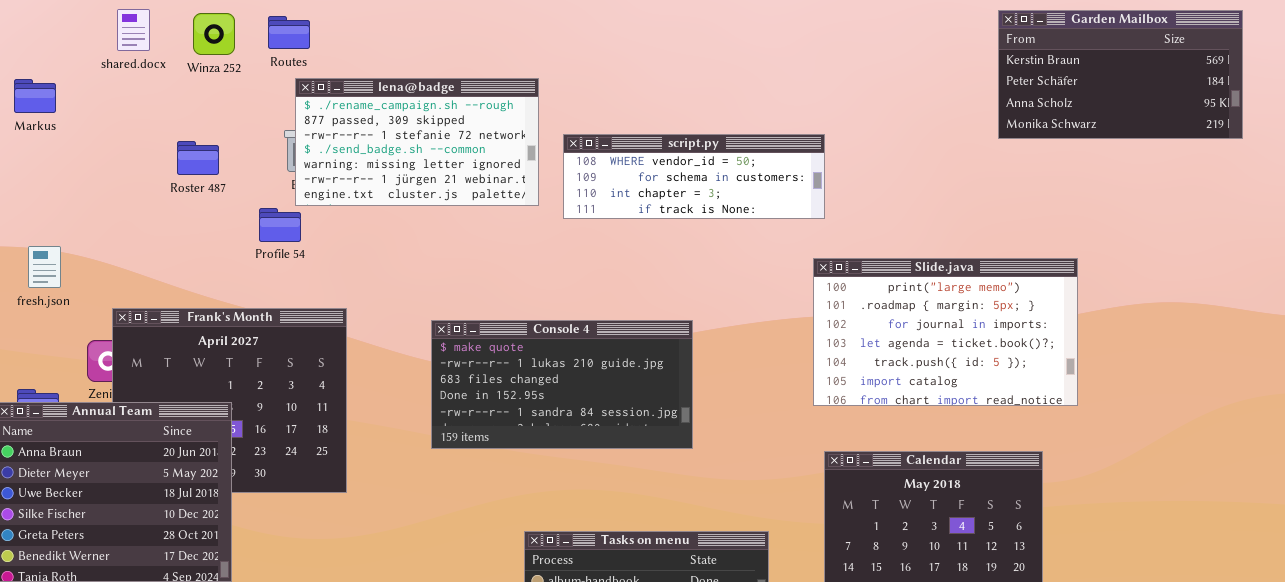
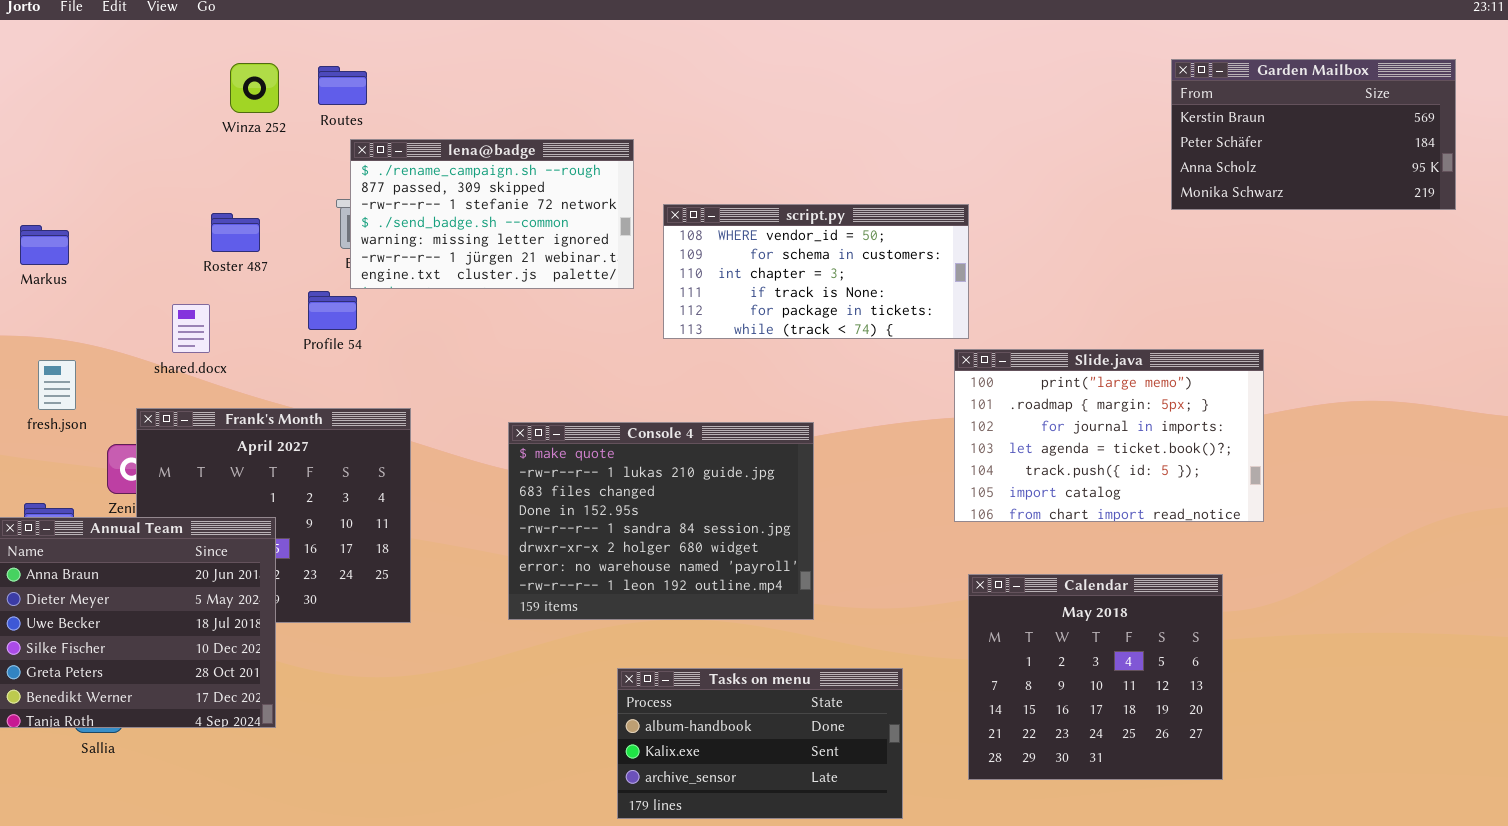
shared.docx: [117,9,150,51] -> [172,304,210,353], moved
Markus: [14,79,56,113] -> [20,225,69,265], moved
script.py: [563,134,825,219] -> [663,204,969,339], resized
fresh.json: [28,246,61,288] -> [38,360,76,410], moved
Console 4: [431,320,693,449] -> [508,422,814,620], resized

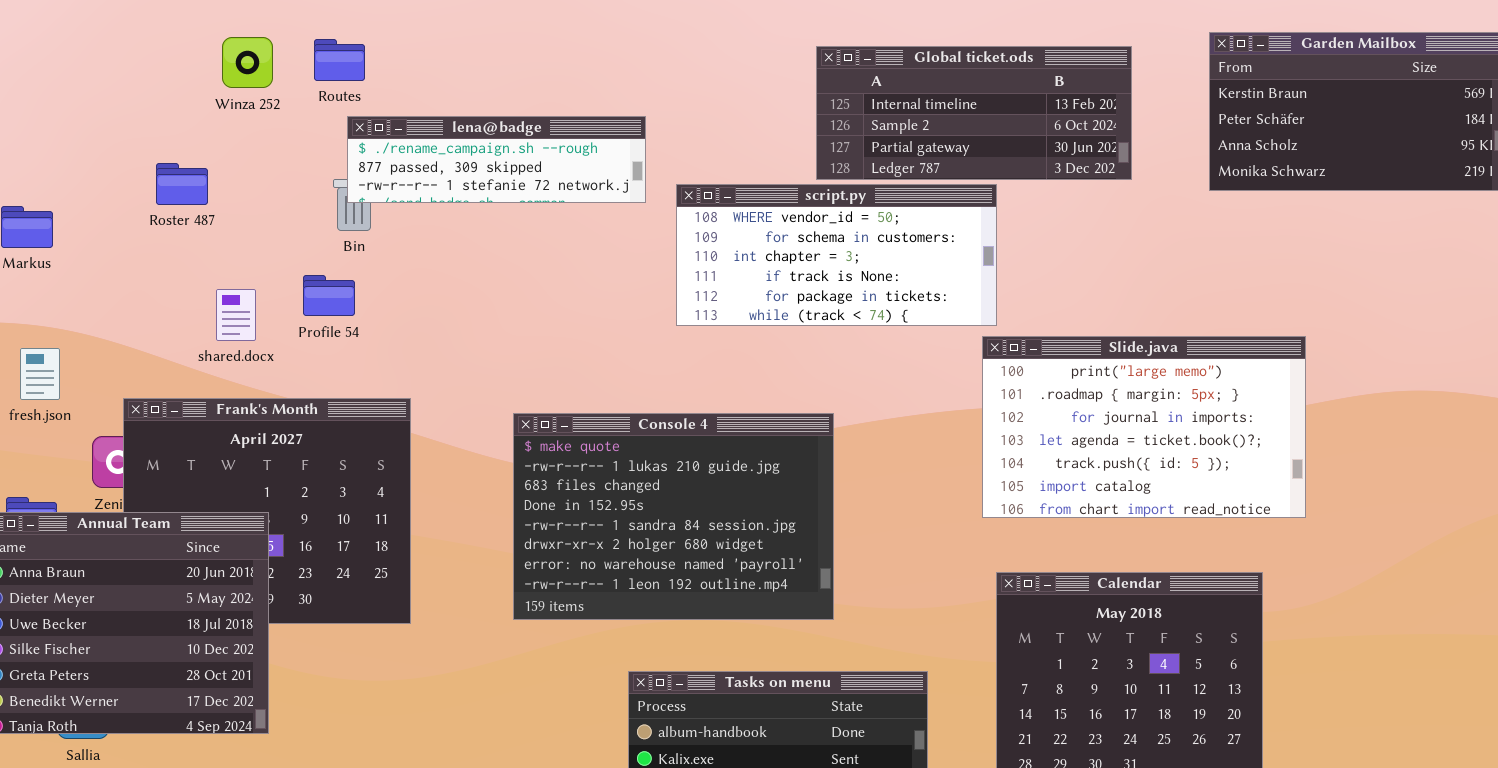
Global ticket.ods: none -> [816,46,1132,180], opened
lena@badge: [350,139,634,289] -> [347,116,646,203], resized
Roster 487: [211,213,260,252] -> [156,163,208,205], moved
shared.docx: [172,304,210,353] -> [216,289,256,341], moved

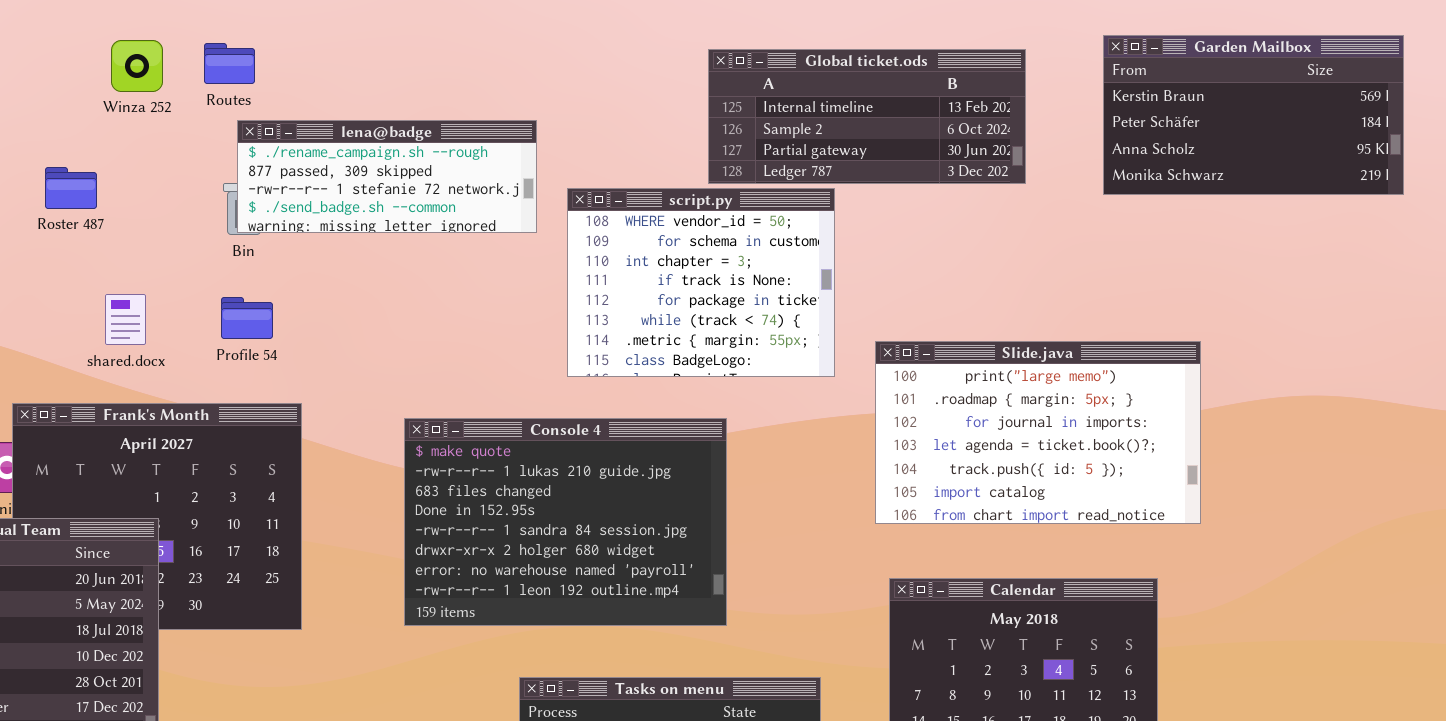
lena@badge: [347,116,646,203] -> [237,120,537,233], resized
script.py: [676,184,997,326] -> [567,188,835,377], resized
Profile 54: [303,275,355,316] -> [221,297,273,339], moved

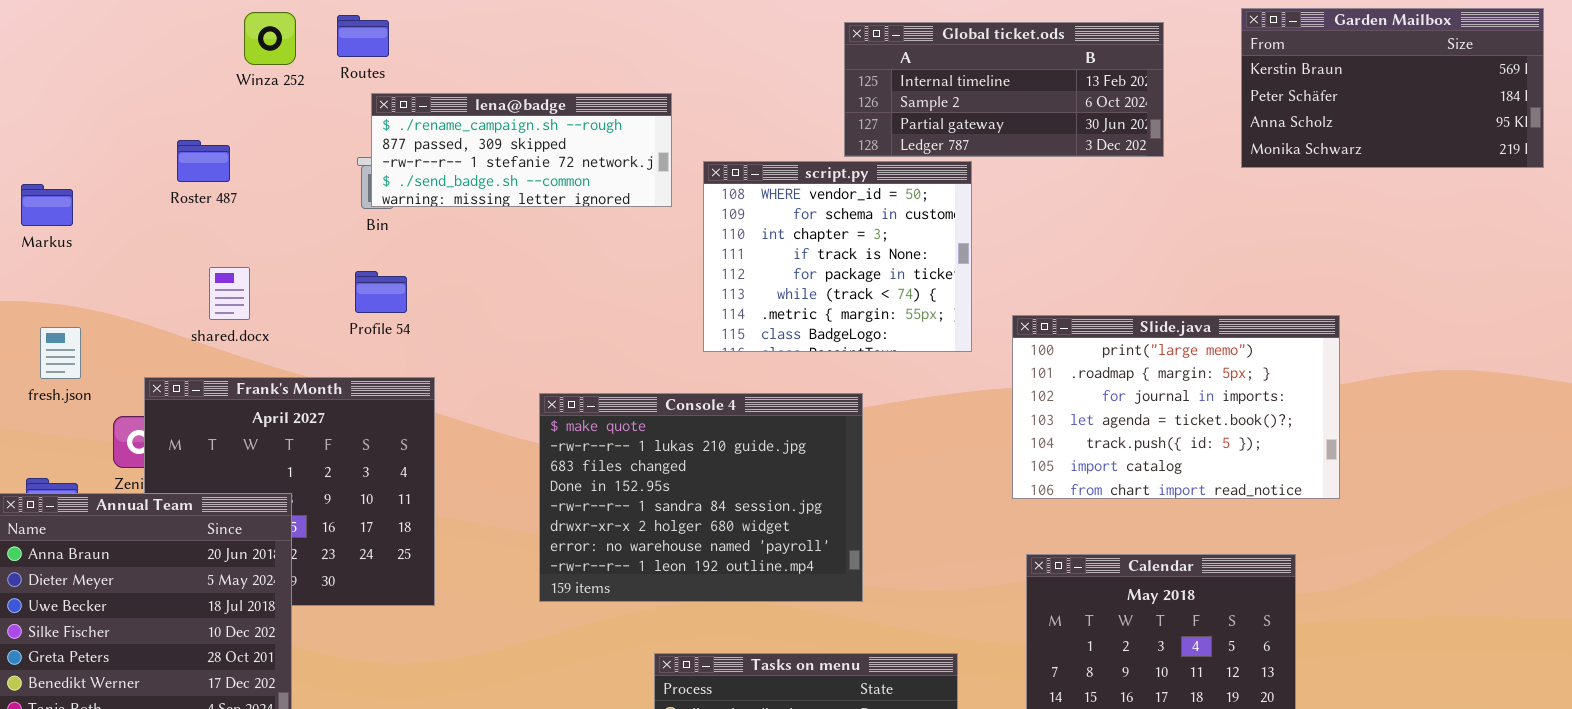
shared.docx: [105,294,146,345] -> [209,267,250,320], moved

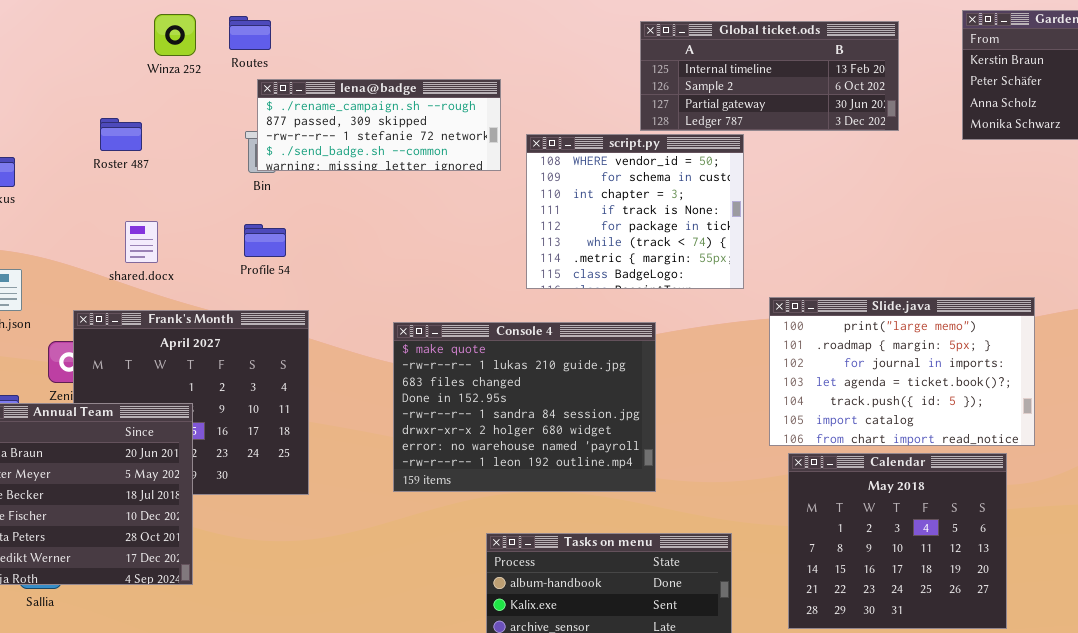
Slide.java: [1012,315,1340,499] -> [769,297,1035,446], moved

